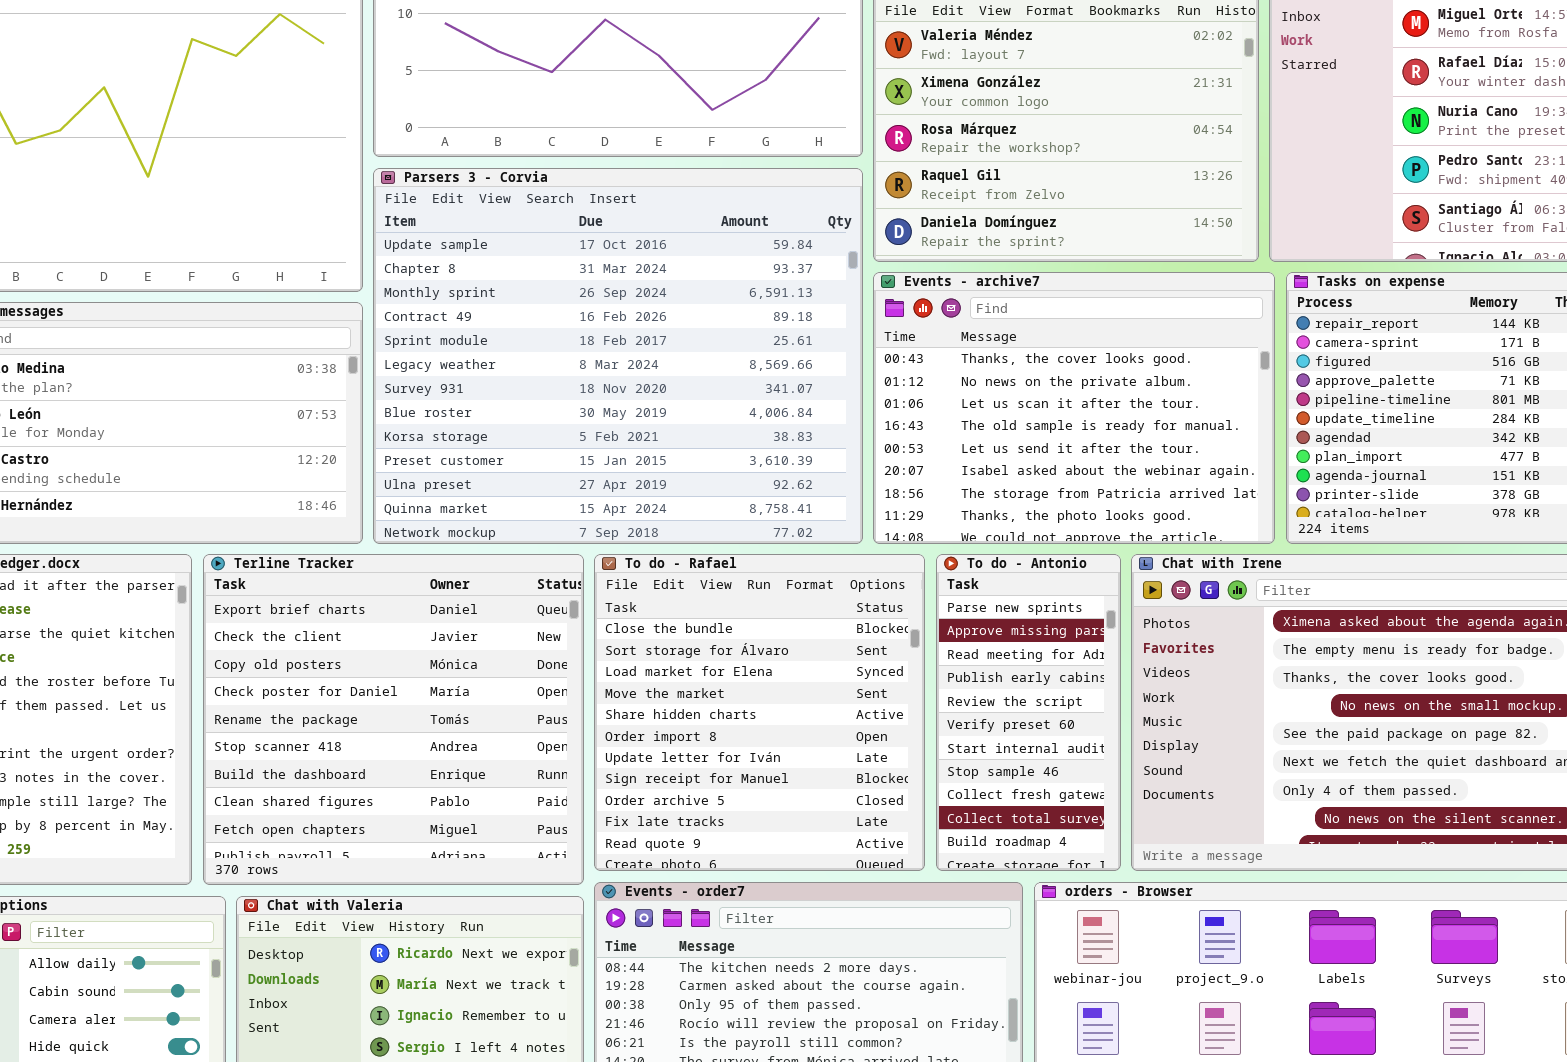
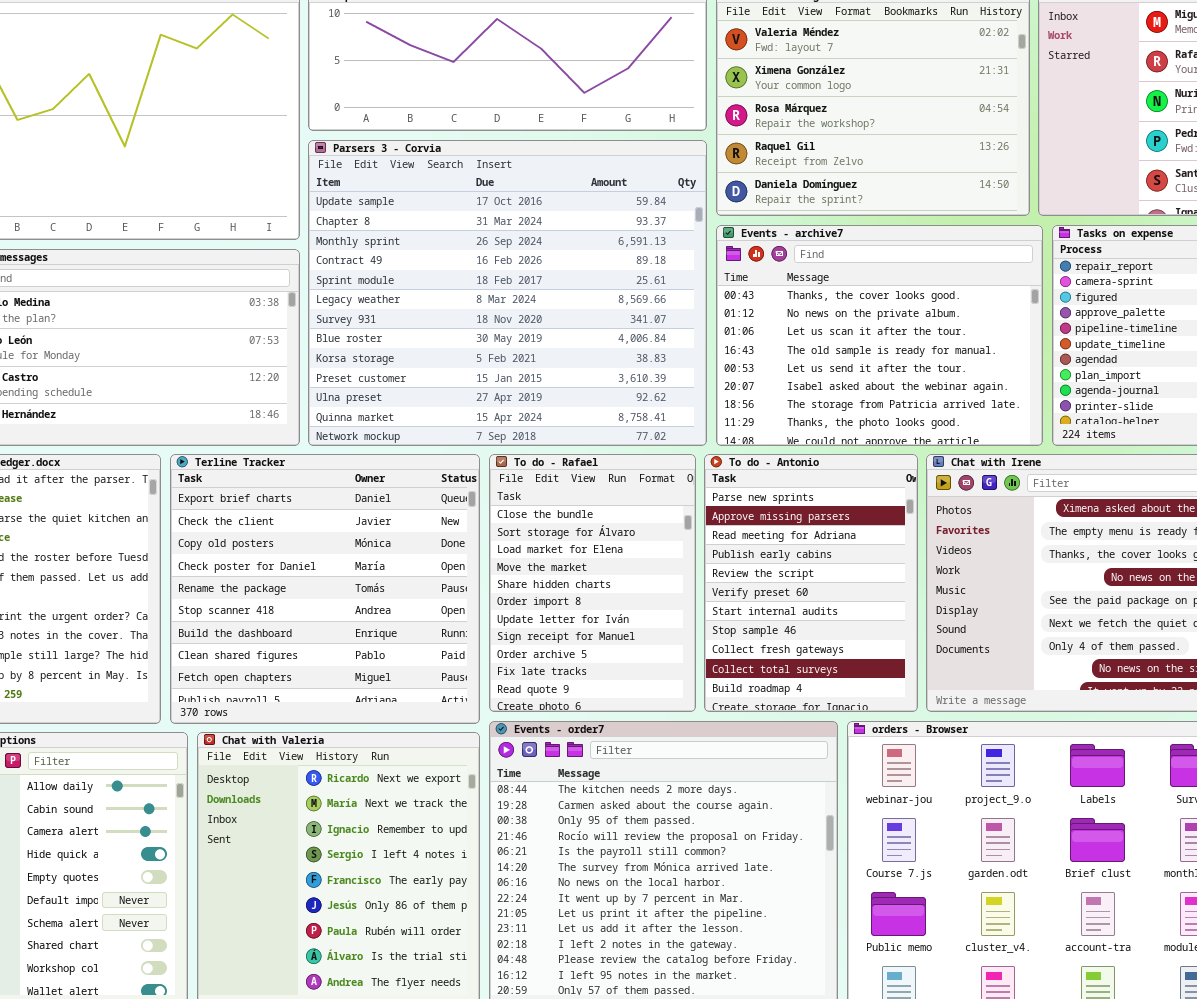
To do - Rafael: [594,554,925,871] -> [489,454,696,712], resized
To do - Antonio: [936,554,1121,871] -> [704,454,918,712], resized

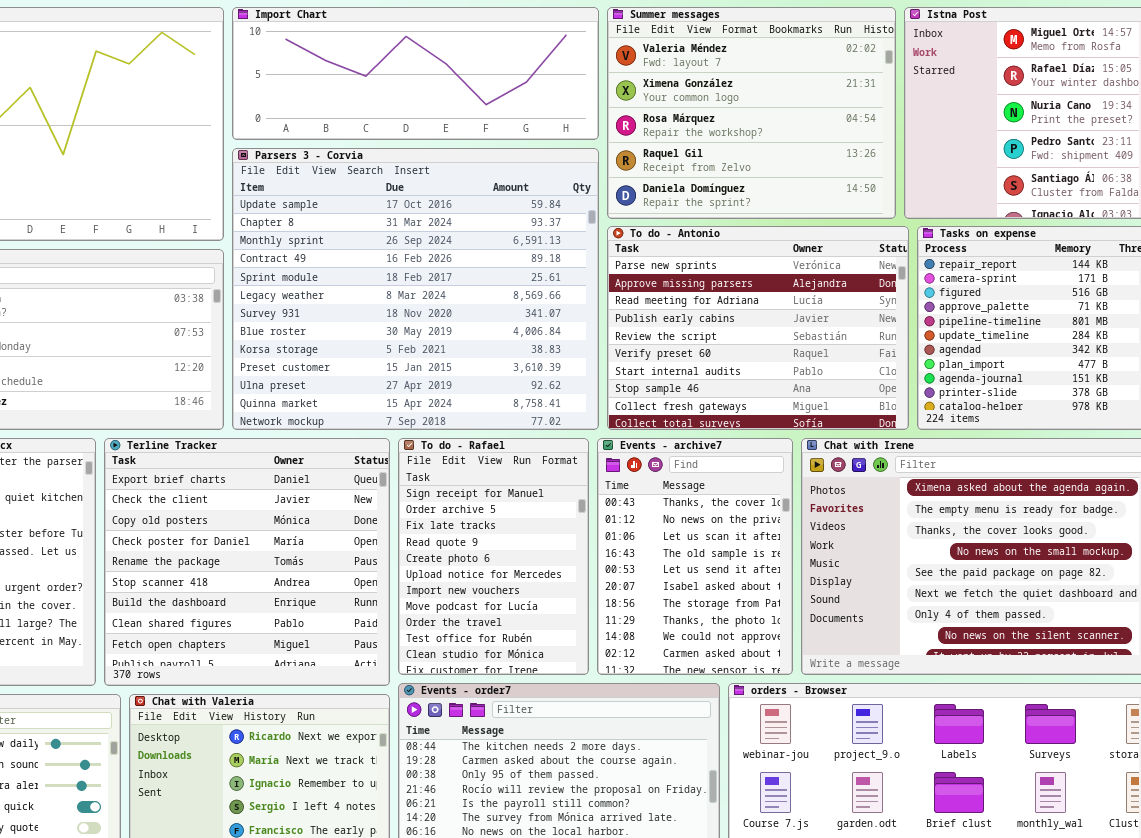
Events - archive7: [716,225,1043,446] -> [597,438,793,675], moved, resized
To do - Rafael: [489,454,696,712] -> [398,438,589,675], scrolled down 7 rows
To do - Antonio: [704,454,918,712] -> [607,226,909,430], moved, resized

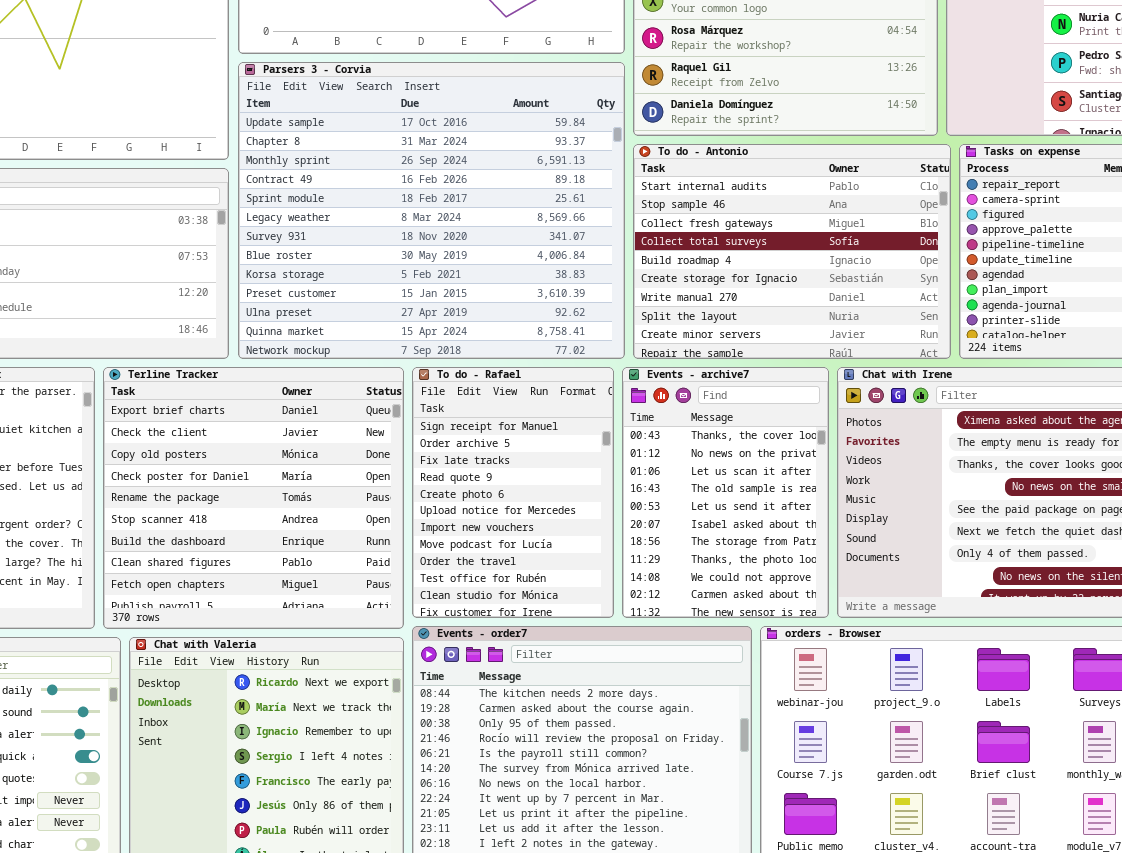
To do - Antonio: [607,226,909,430] -> [633,144,951,359], scrolled down 6 rows

